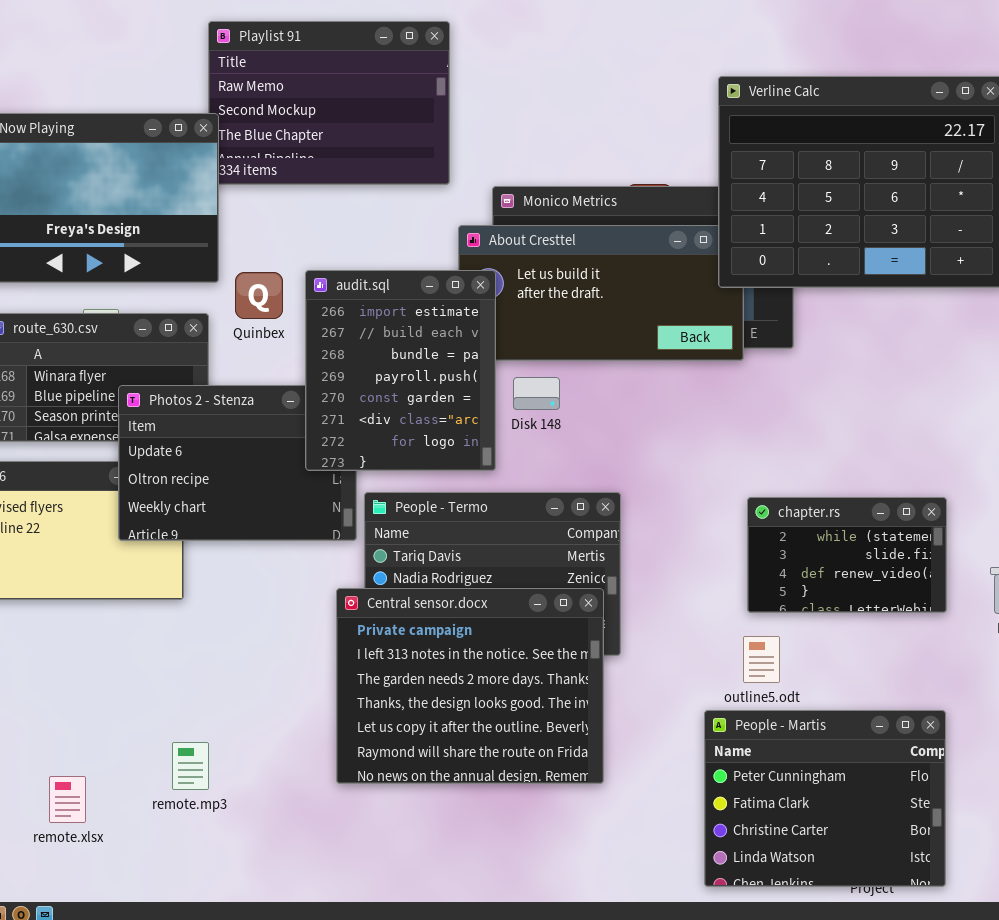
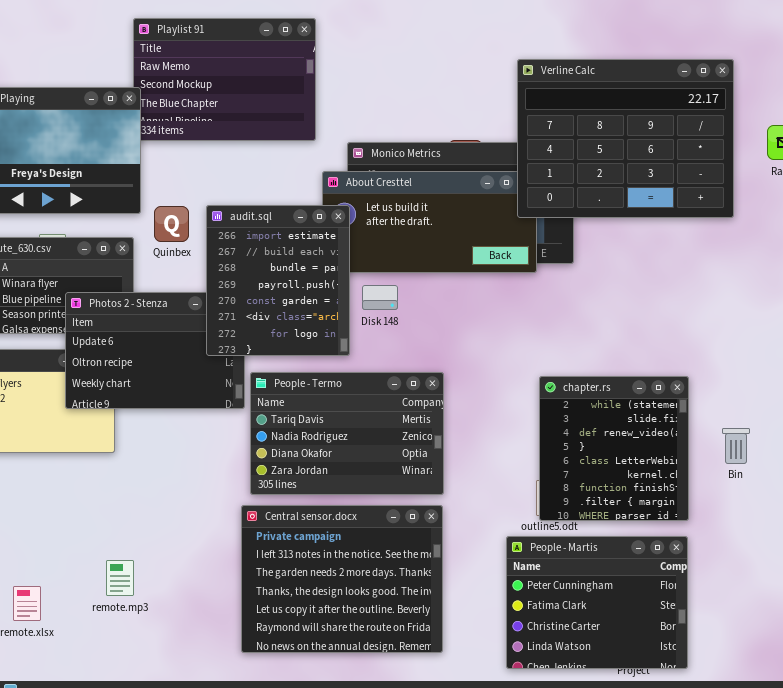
chapter.rs: [747,497,947,613] -> [539,376,689,521], resized
Central sensor.docx: [336,588,604,784] -> [241,505,443,653], moved

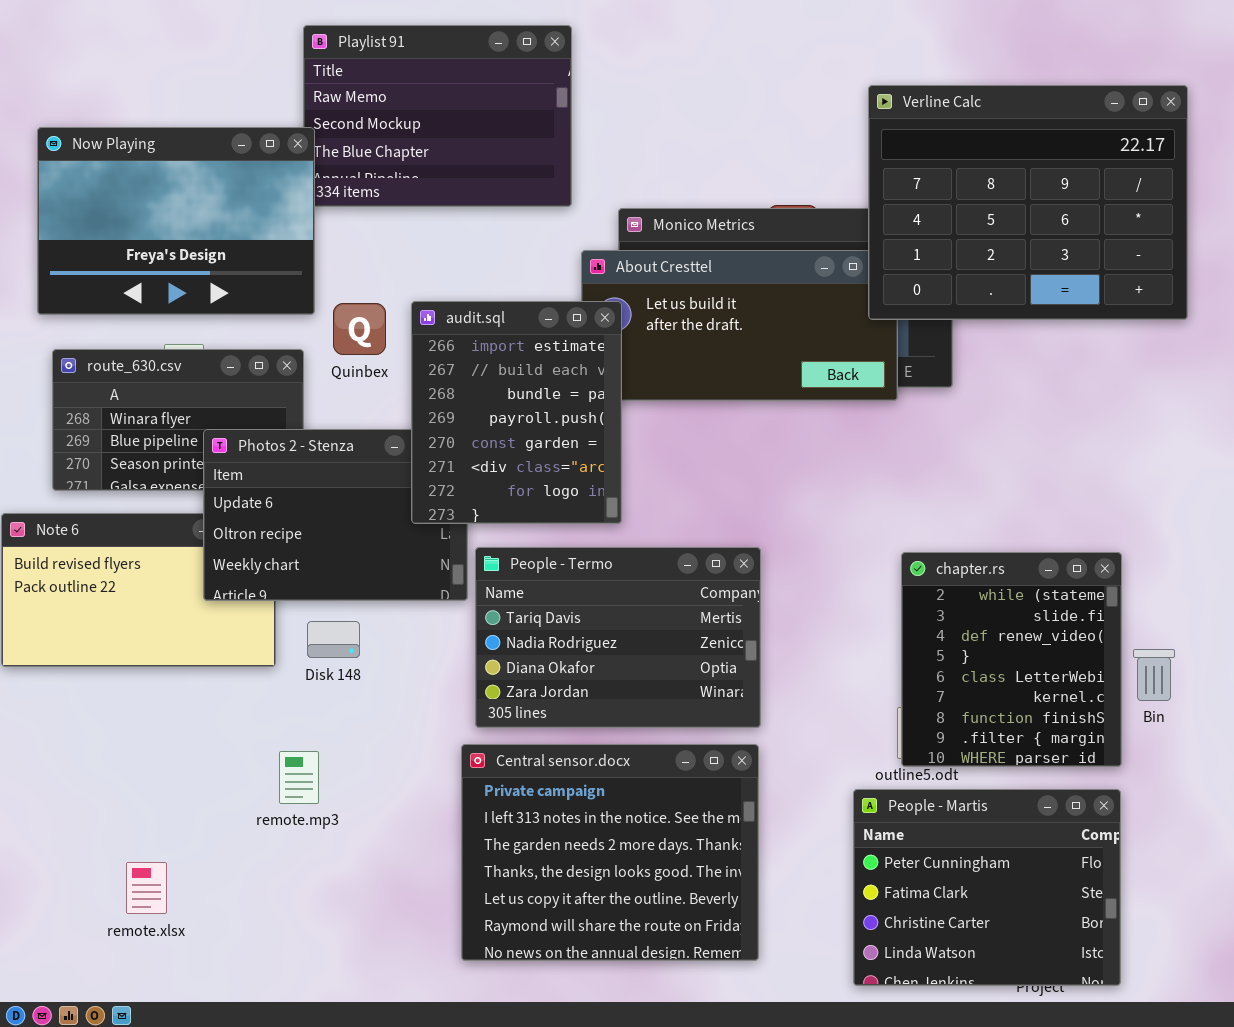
Disk 148: [362,285,398,310] -> [307,621,360,658], moved
Bin: [722,428,750,464] -> [1133,649,1175,701], moved
remote.mp3: [106,560,134,596] -> [279,751,319,804], moved

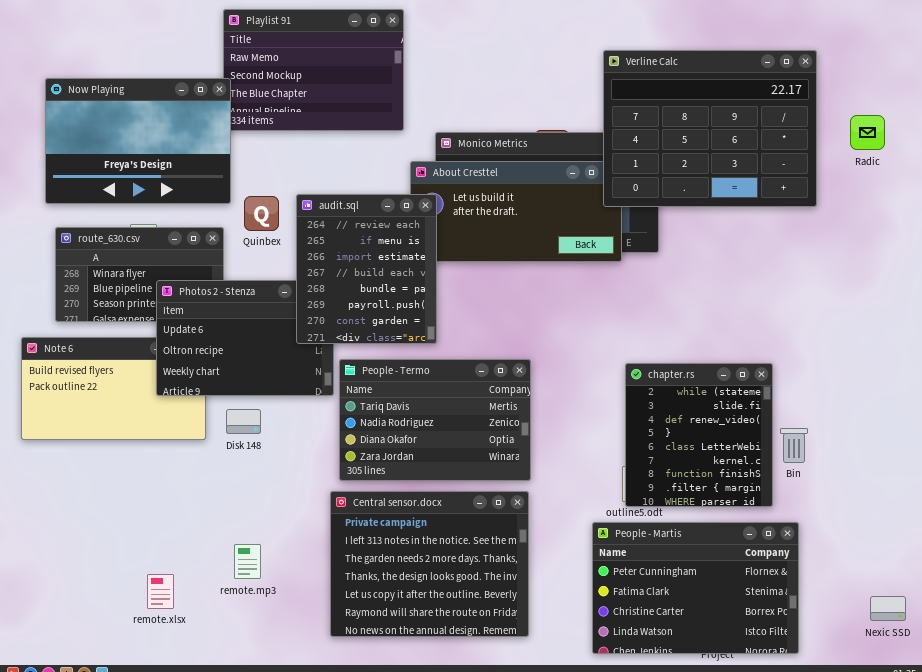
audit.sql: [411,301,622,524] -> [296,194,437,344], scrolled up 2 rows
remote.mp3: [279,751,319,804] -> [234,544,261,579], moved
People - Martis: [853,789,1121,986] -> [592,522,799,654], resized
remote.xlsx: [126,862,167,914] -> [147,574,174,609], moved

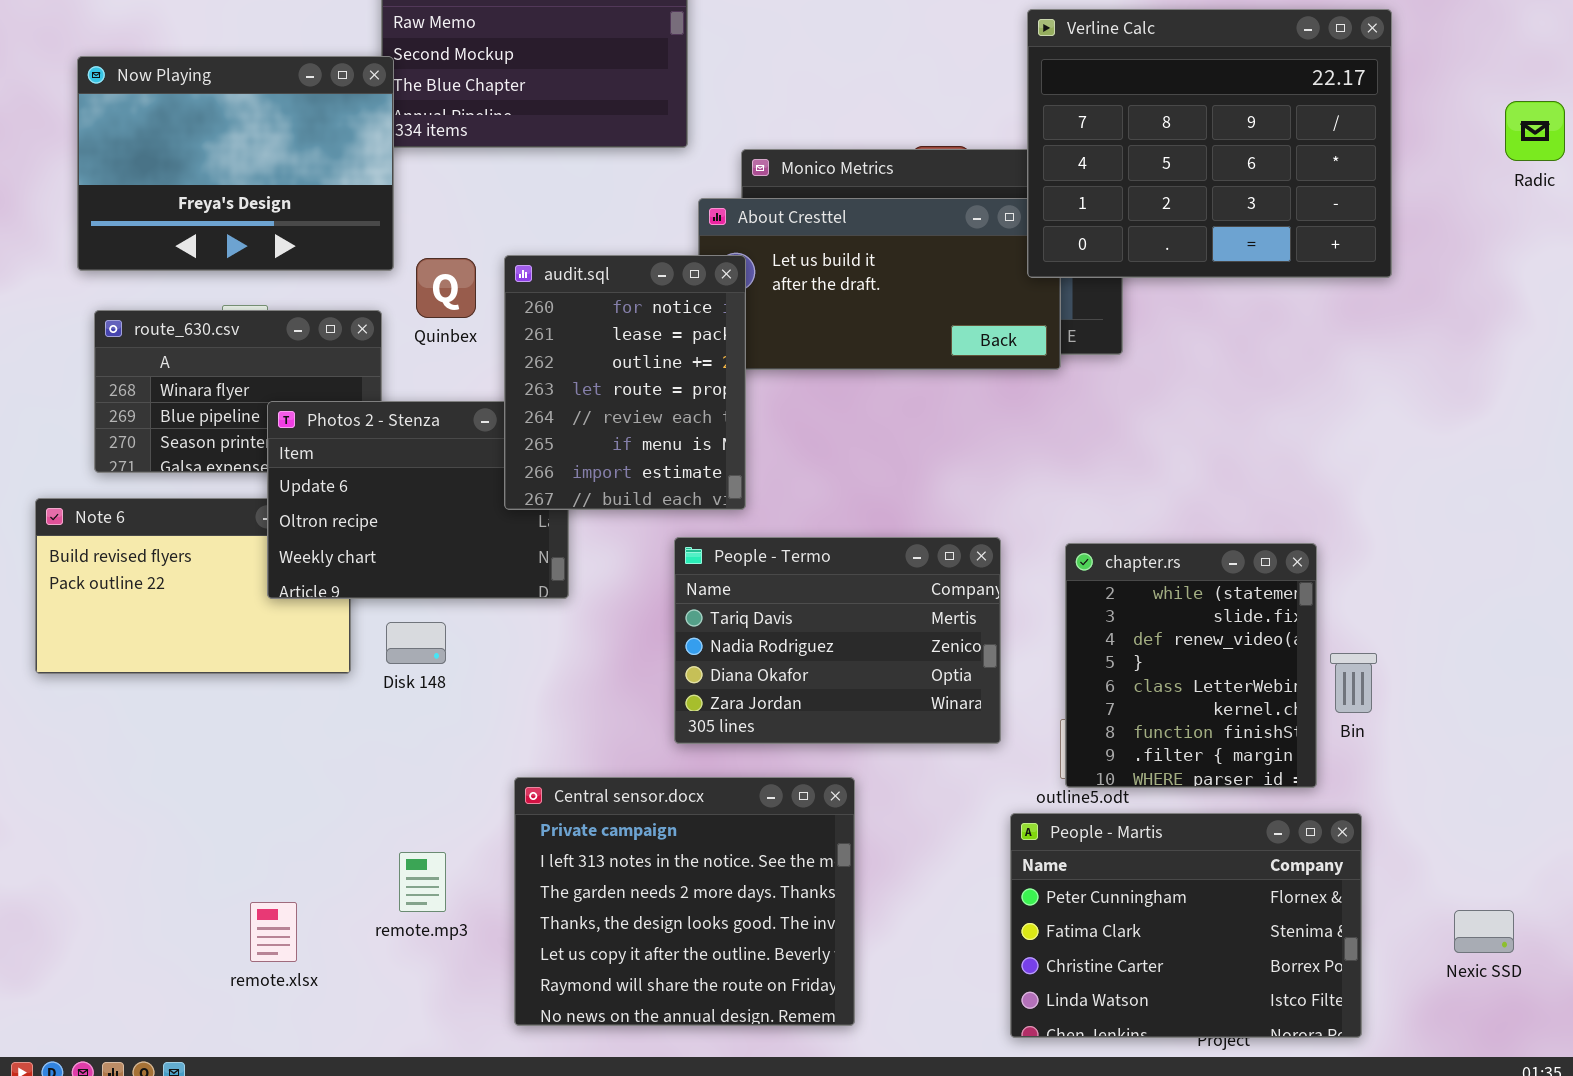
Radic: [850,115,885,150] -> [1505,101,1565,161], moved
audit.sql: [296,194,437,344] -> [504,255,746,510], scrolled up 4 rows
People - Termo: [339,359,531,481] -> [674,537,1001,744], moved
Central sensor.docx: [330,491,529,637] -> [514,777,855,1026], moved
Nexic SSD: [870,596,906,621] -> [1454,910,1514,953], moved

